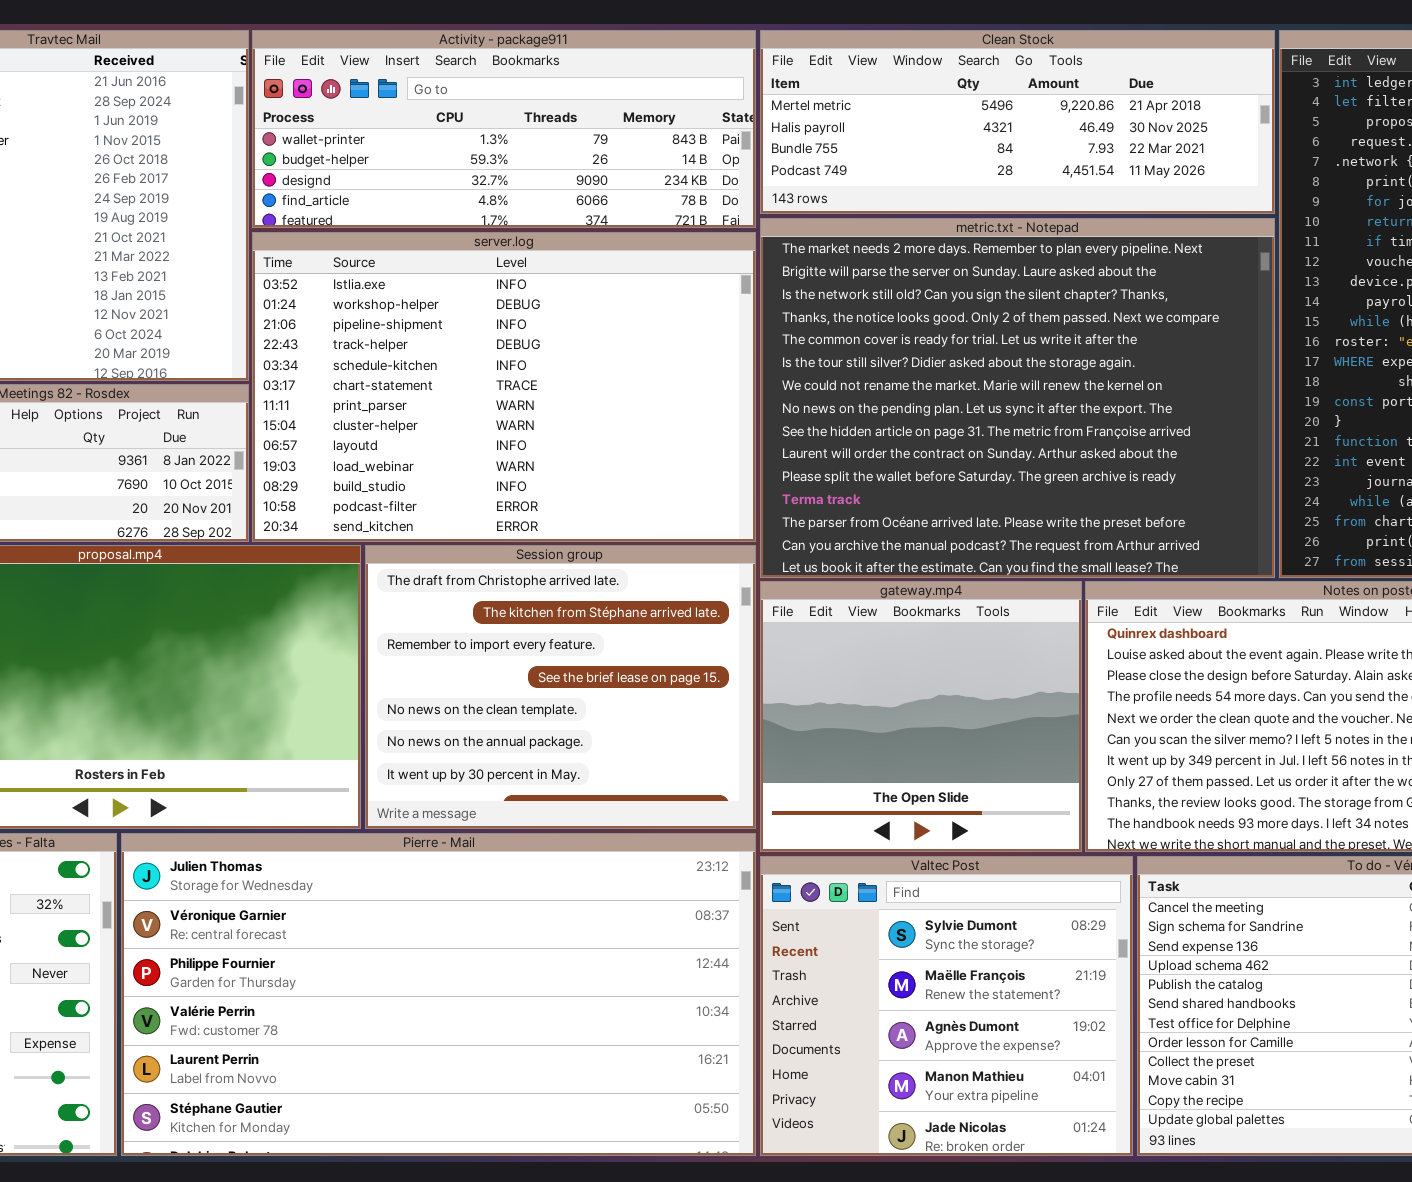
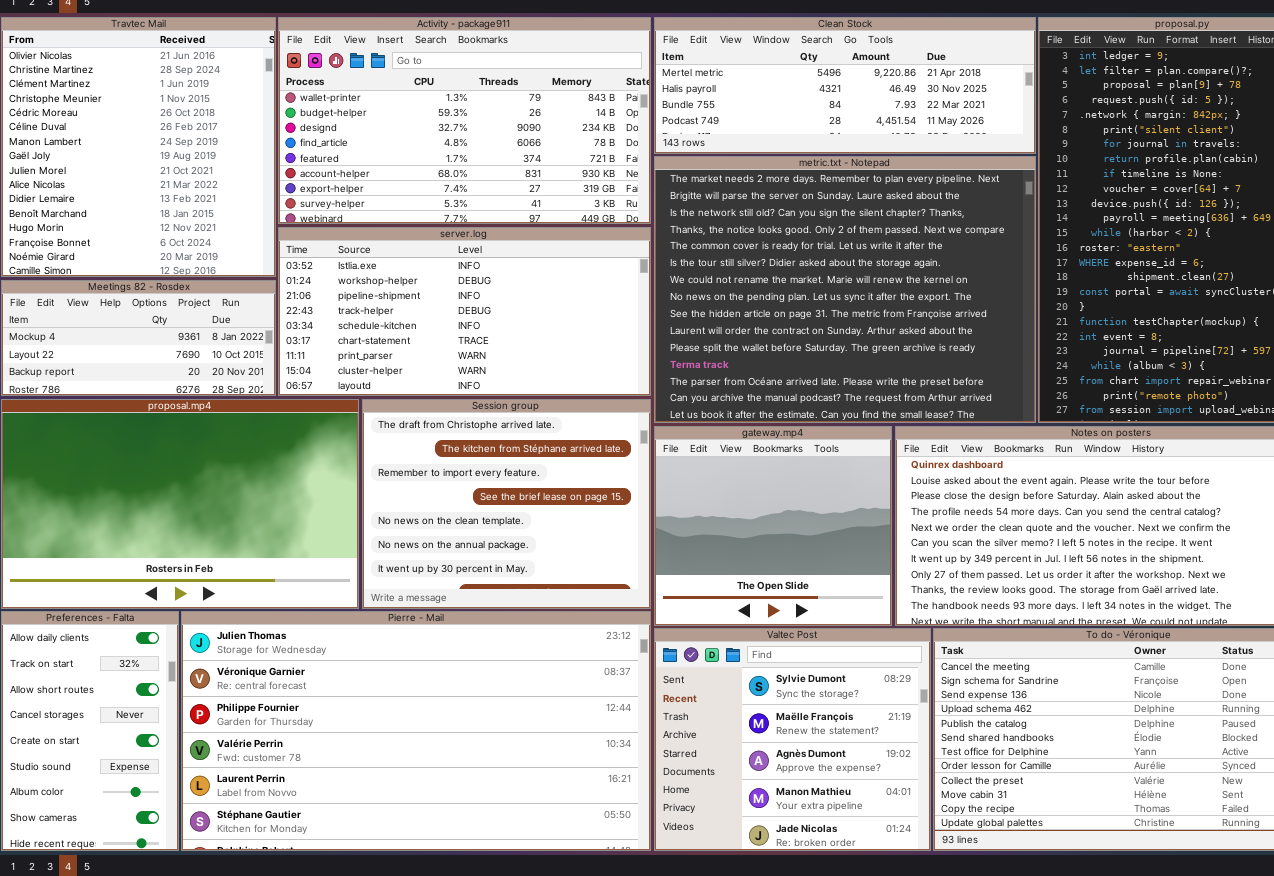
Activity - package911: [252,30,756,228] -> [278,17,651,224], resized
server.log: [252,232,756,542] -> [278,227,651,396], resized

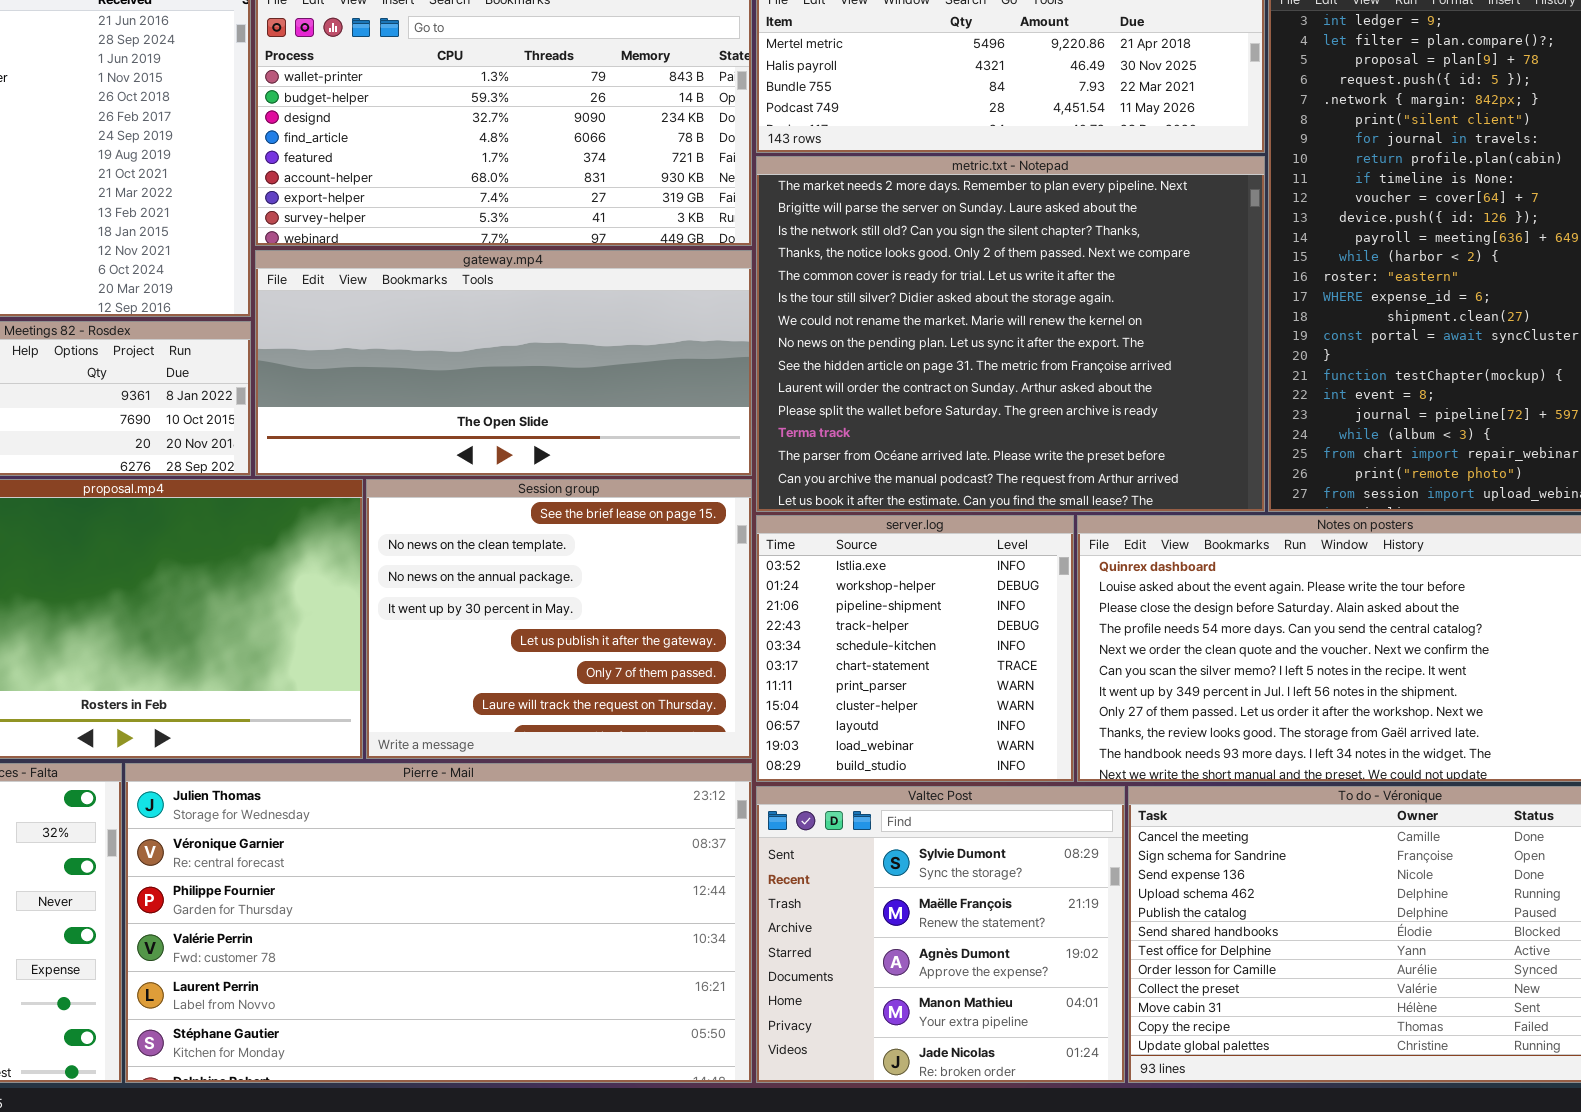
server.log: [278,227,651,396] -> [756,515,1074,782], moved, resized
Session group: [362,399,651,609] -> [366,479,752,759], scrolled down 3 rows
gateway.mp4: [654,426,892,626] -> [255,250,752,476], moved, resized

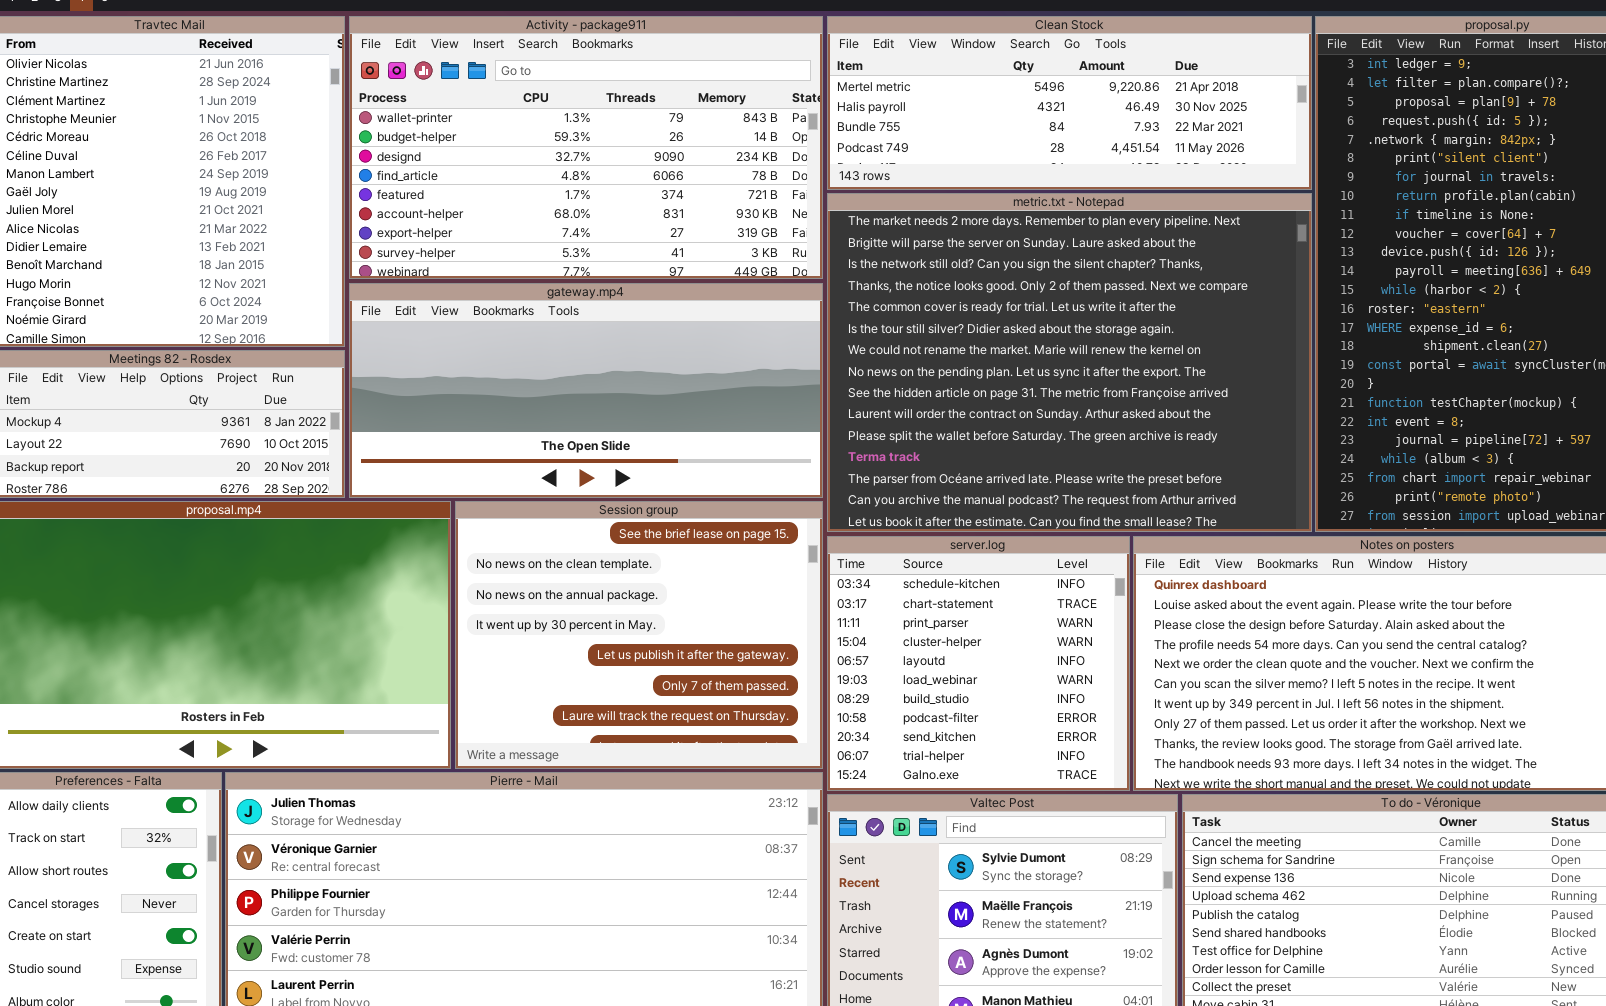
server.log: [756,515,1074,782] -> [827,536,1130,791], scrolled down 4 rows

